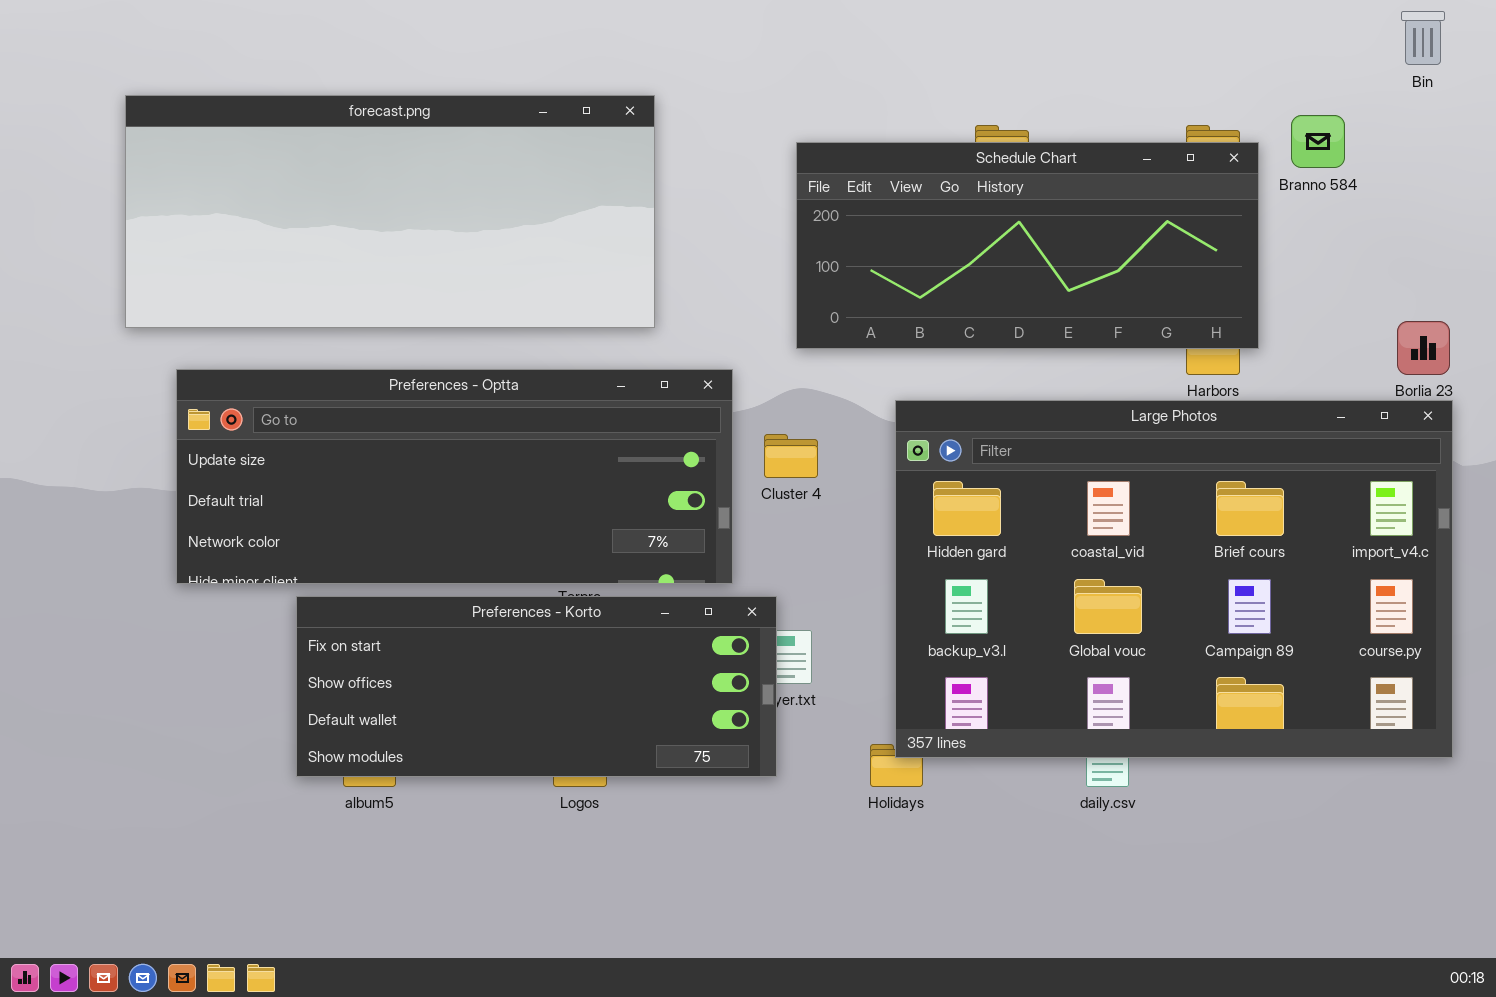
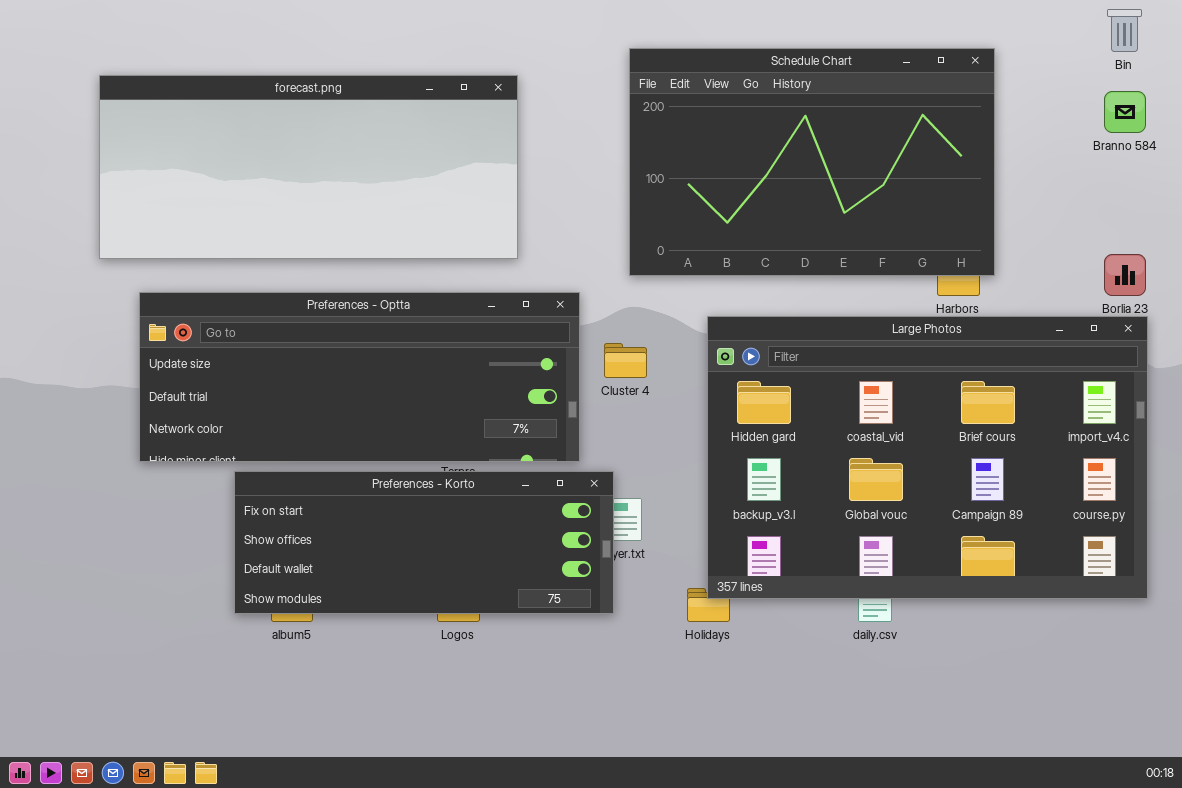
Branno 584: [1291,115,1345,168] -> [1104,91,1146,133], moved
Schedule Chart: [796,142,1259,349] -> [629,48,995,276], resized

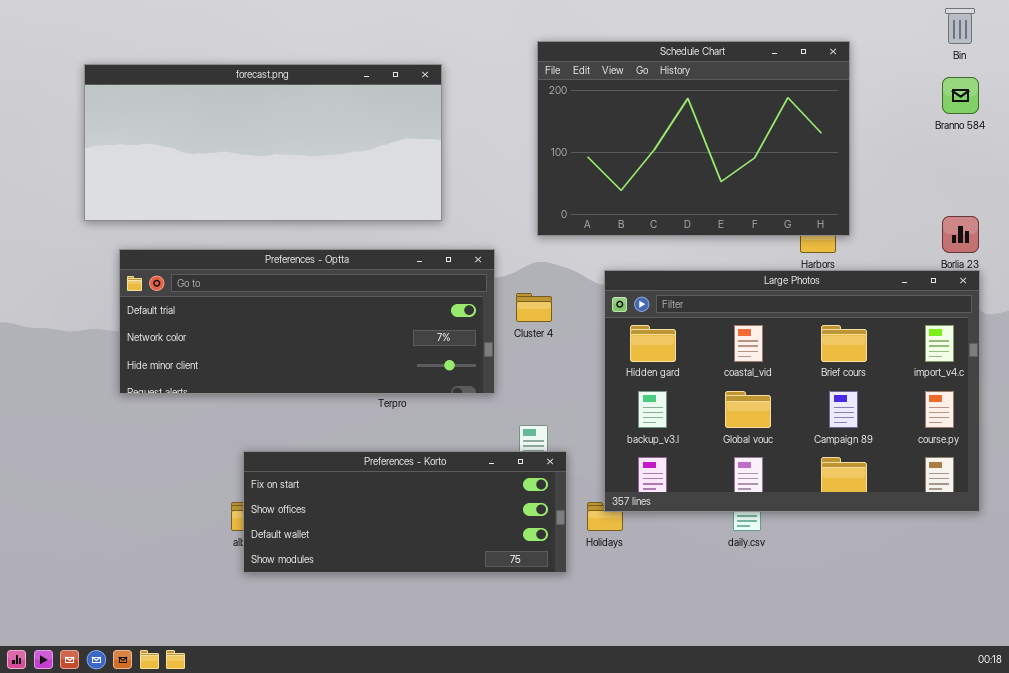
Preferences - Optta: [139,292,580,462] -> [119,249,495,394], scrolled down 1 row
Preferences - Korto: [234,471,614,614] -> [243,451,567,573], moved

